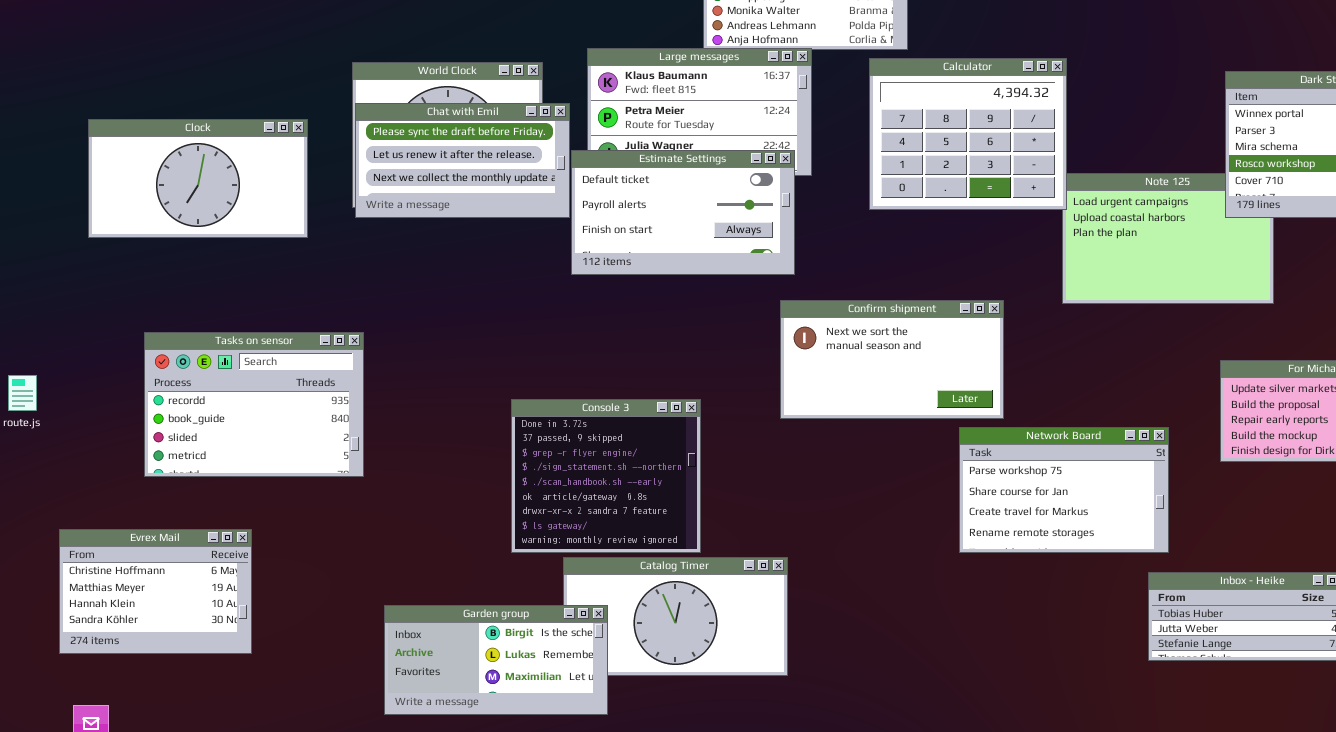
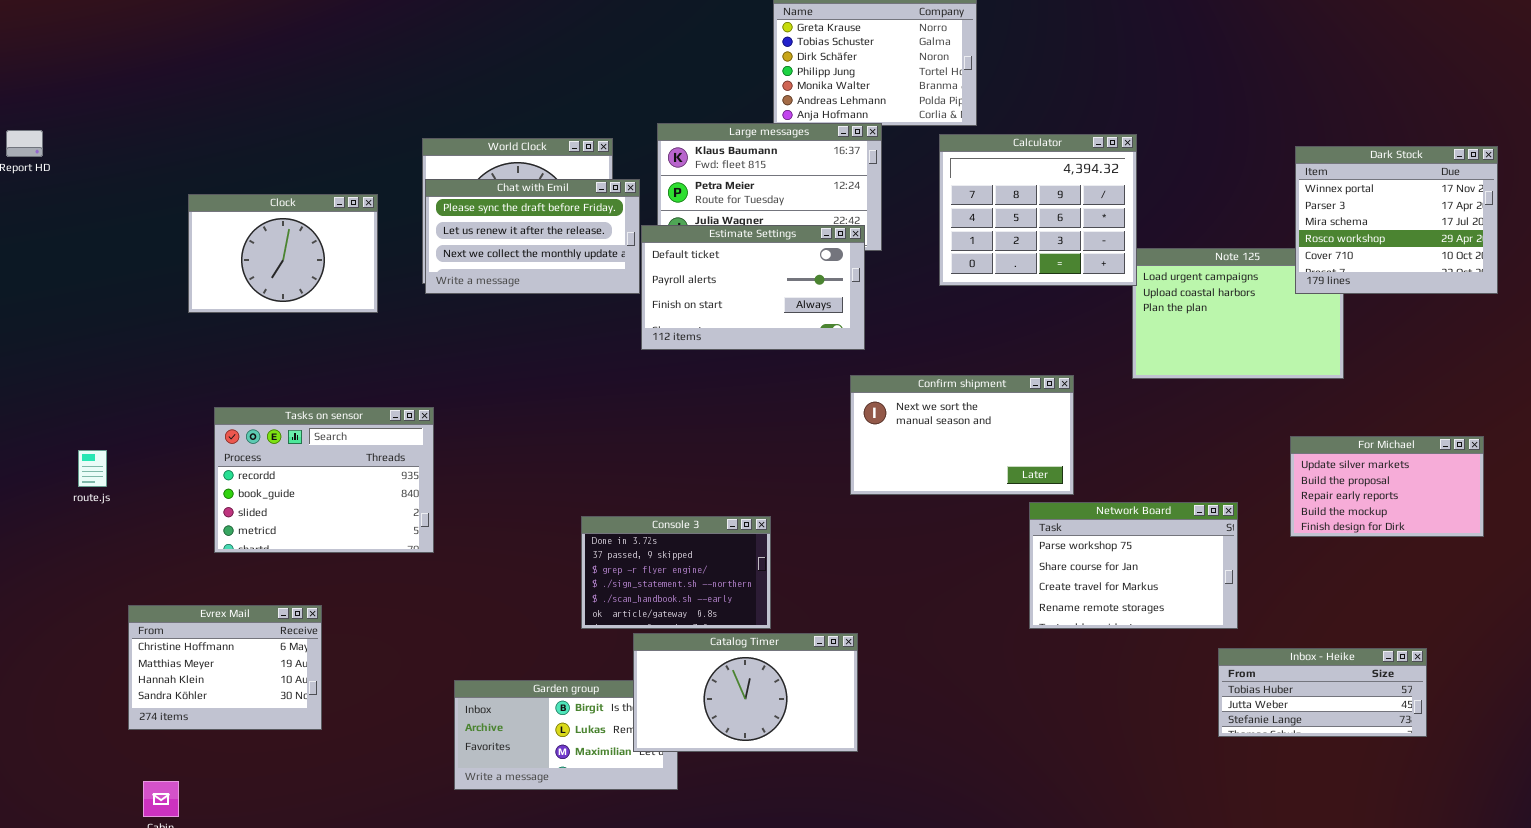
Clock: [88,119,308,238] -> [188,194,378,313], resized
Console 3: [511,399,701,553] -> [581,516,771,629], resized
Catalog Timer: [563,557,788,676] -> [633,633,858,752], raised

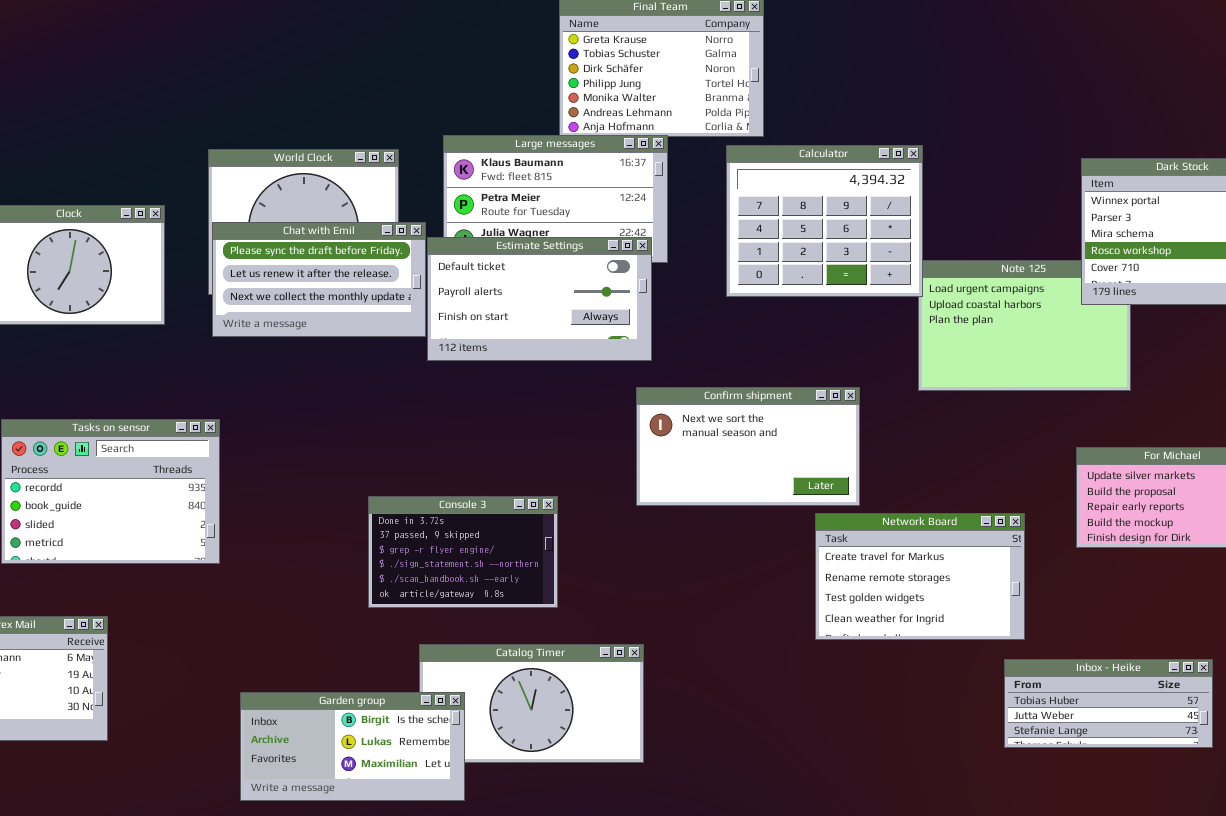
Chat with Emil: [425,179,640,294] -> [212,222,426,337], moved
Network Board: [1029,502,1238,629] -> [815,513,1025,640], scrolled down 2 rows
Console 3: [581,516,771,629] -> [368,496,558,608], moved
Garden group: [454,680,678,790] -> [240,692,465,801], raised

